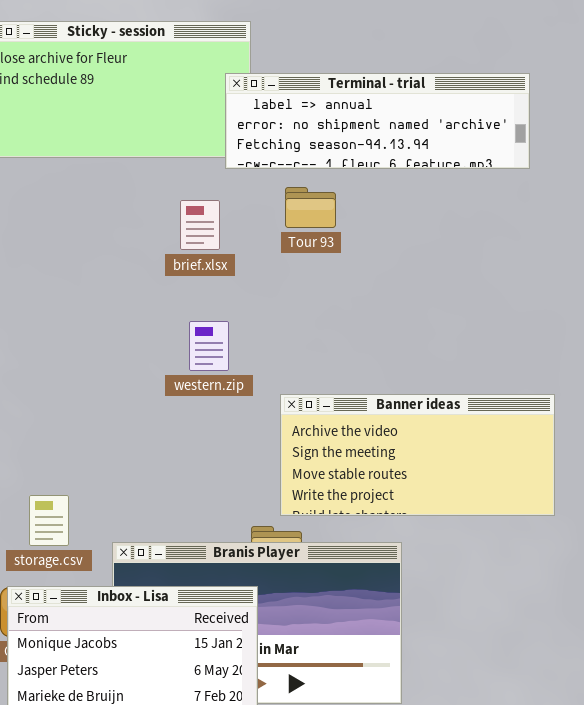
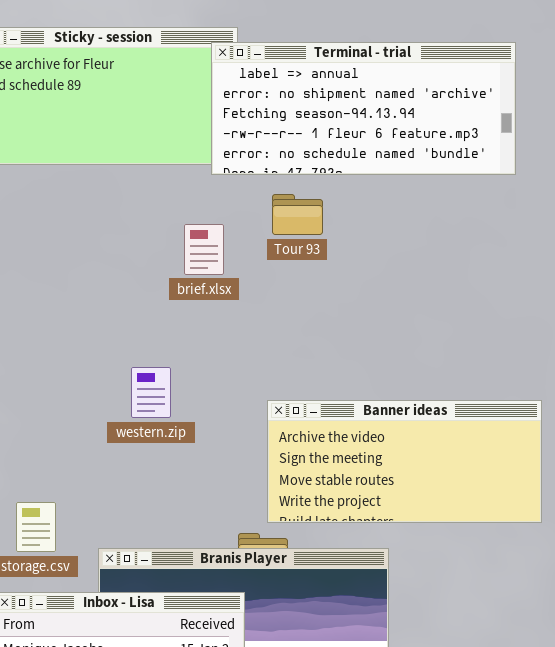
Terminal - trial: [225,73,530,169] -> [211,42,516,175], resized
brief.xlsx: [180,200,220,250] -> [184,224,224,275], moved
western.zip: [189,321,229,371] -> [131,367,171,418], moved

